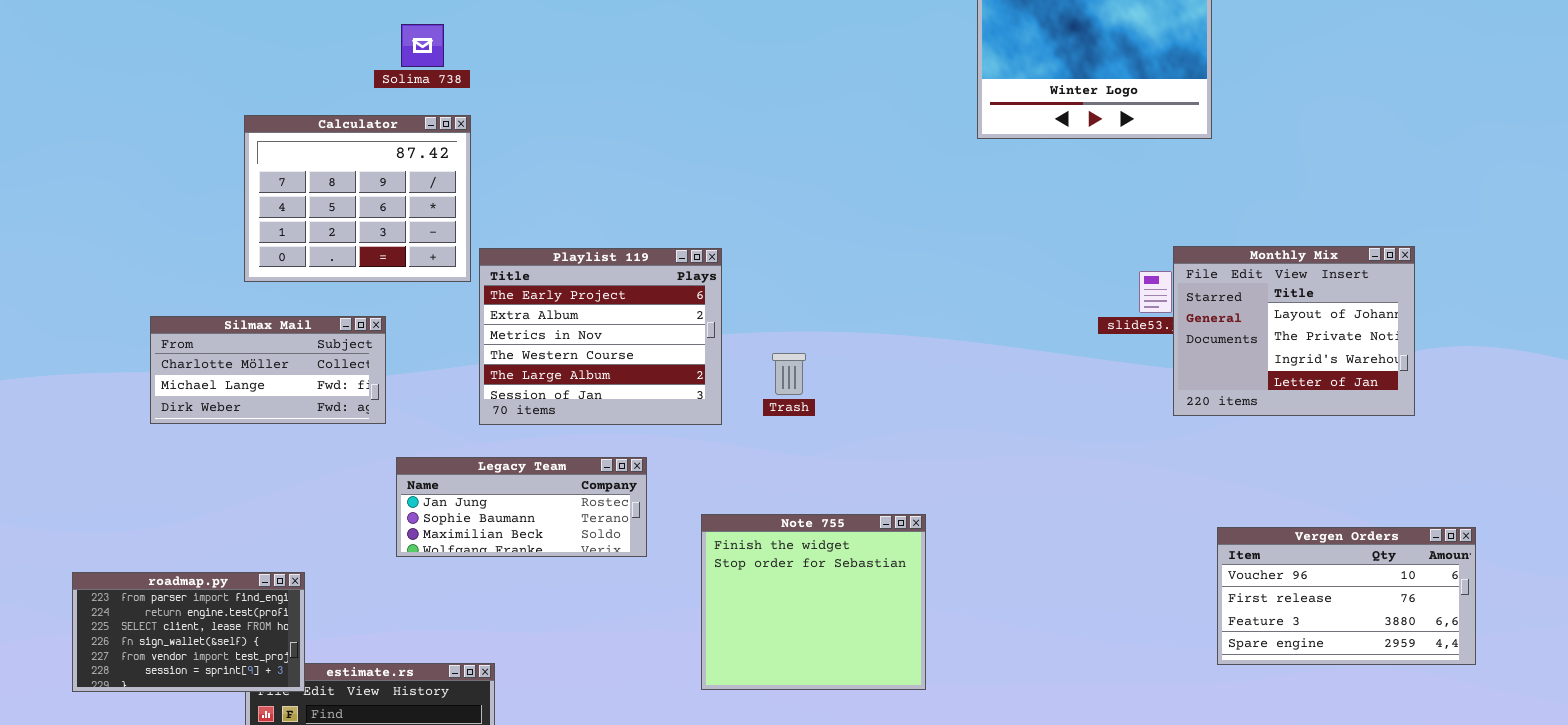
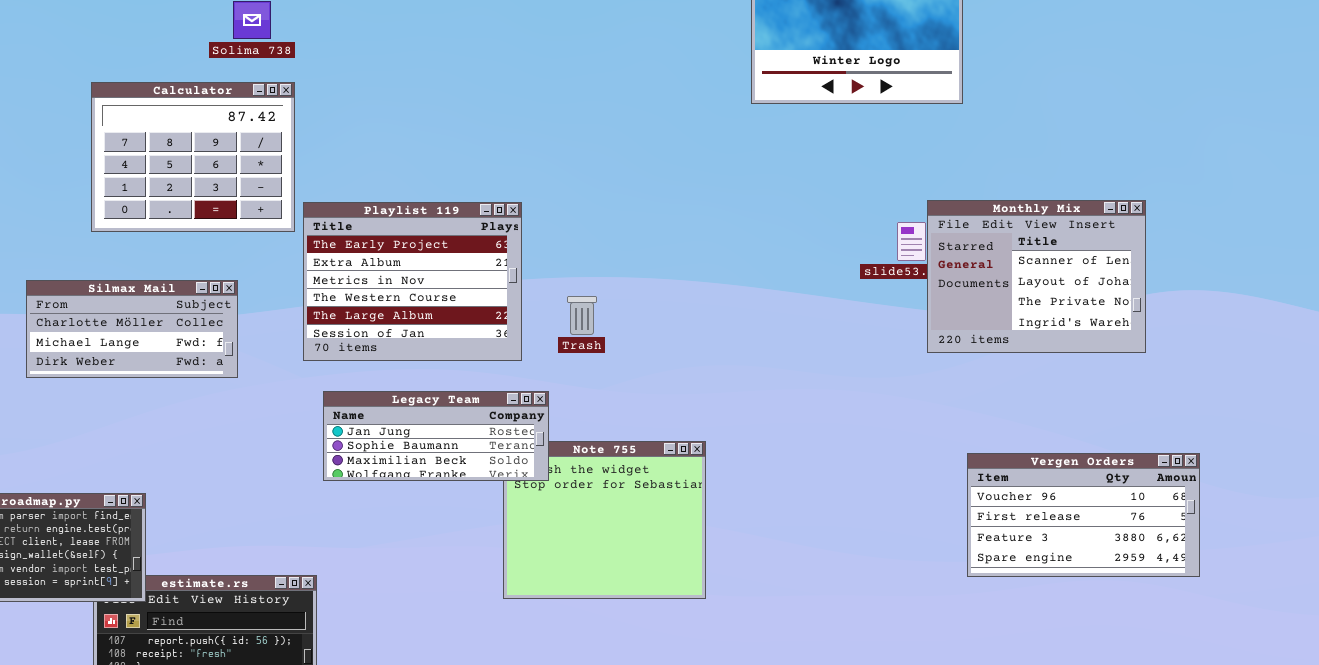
Monthly Mix: [1173,246,1415,416] -> [927,200,1146,353], scrolled up 1 row
Silmax Mail: [150,316,386,424] -> [26,280,238,378], moved
Legacy Team: [396,457,647,557] -> [323,391,549,481], moved

